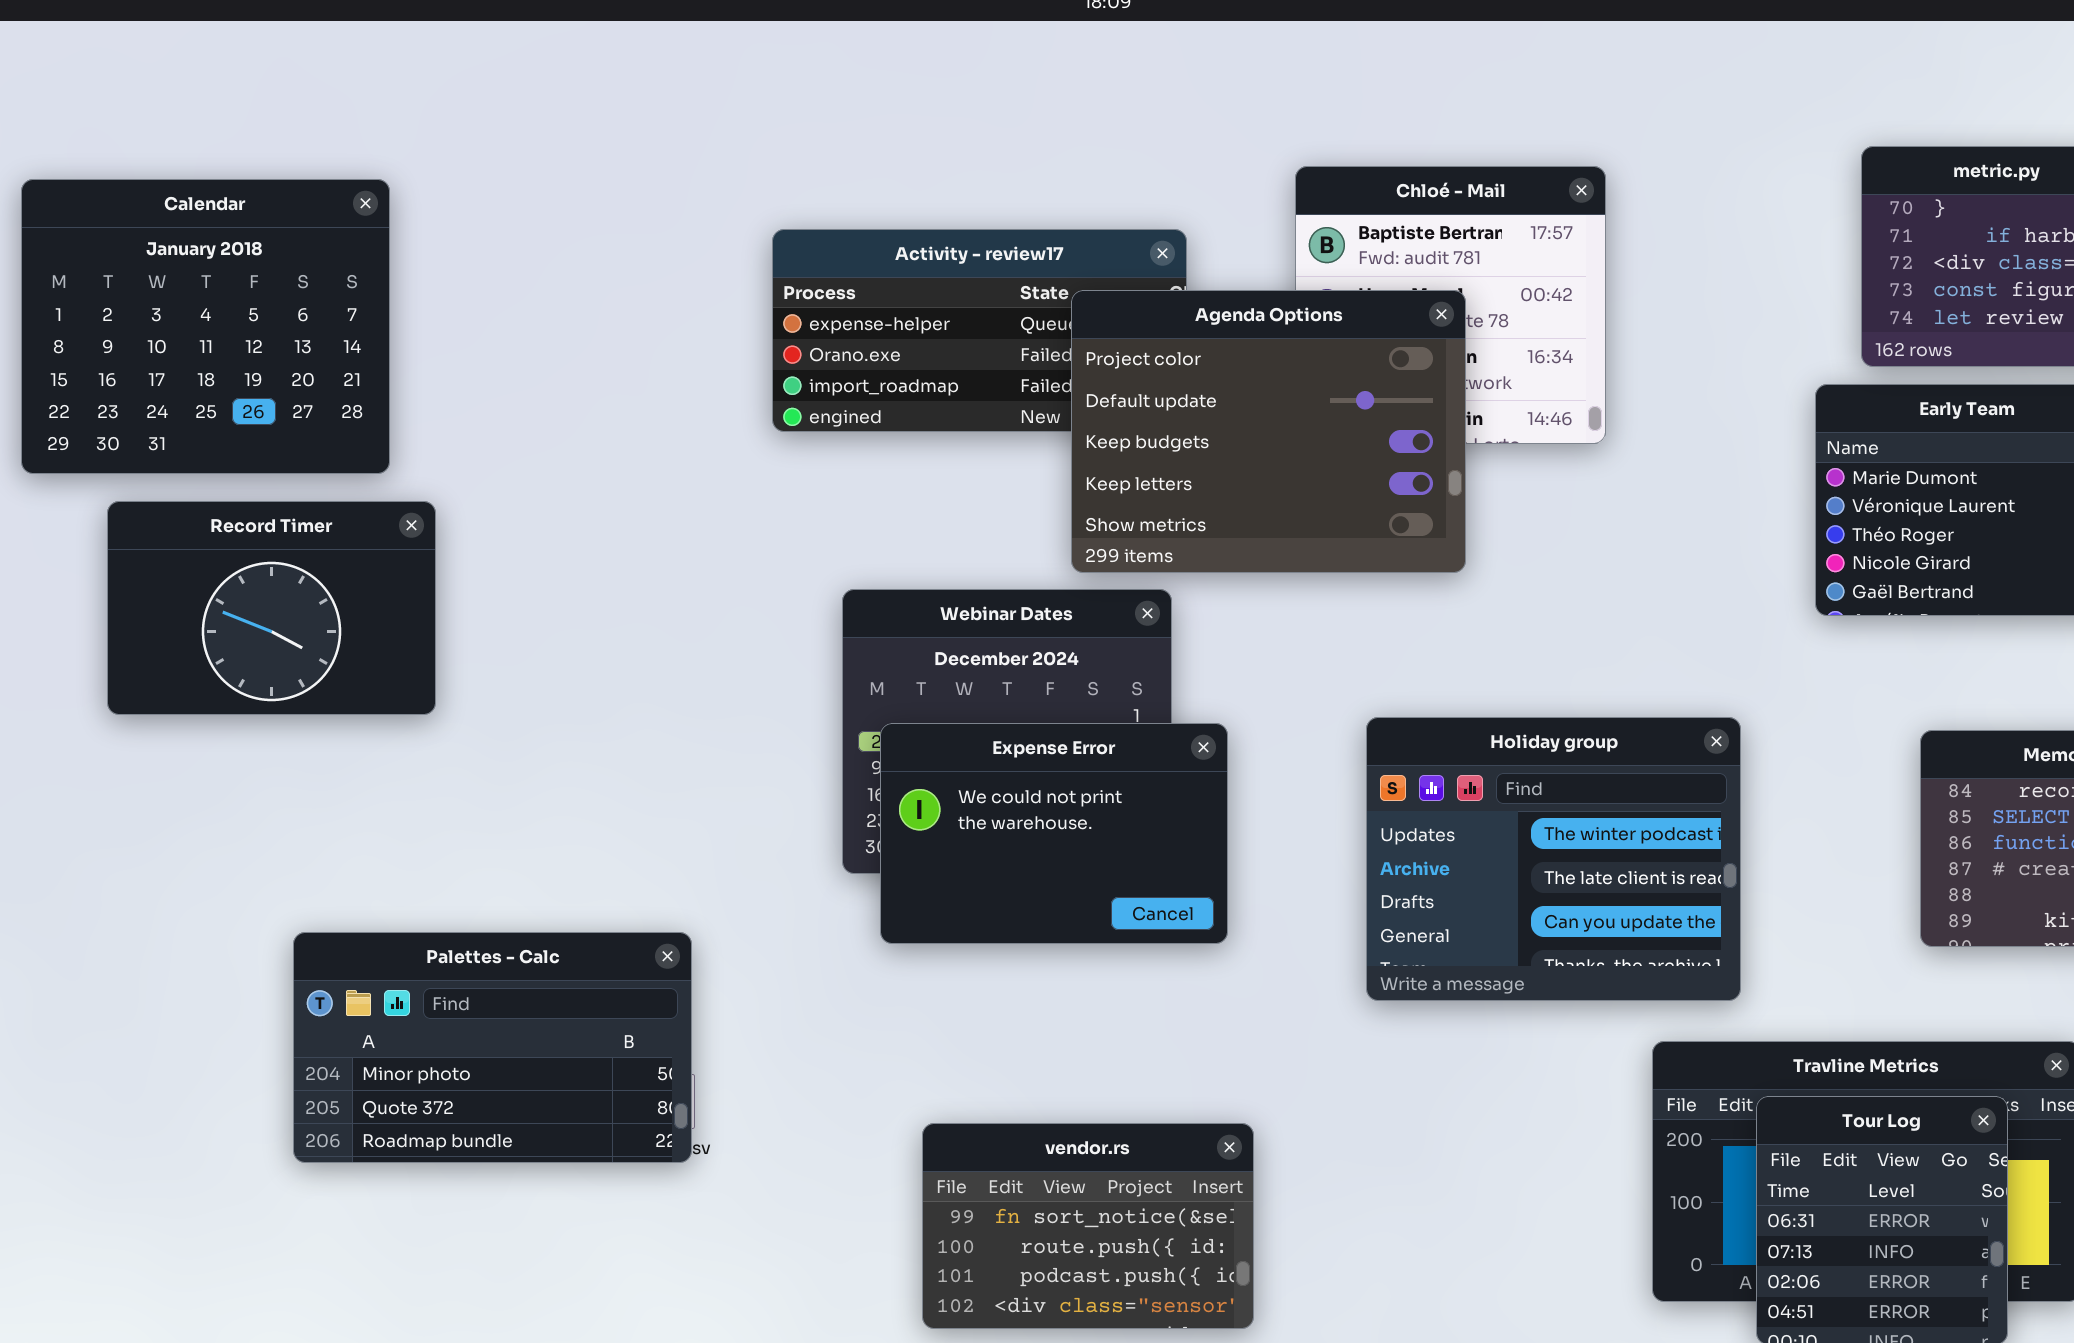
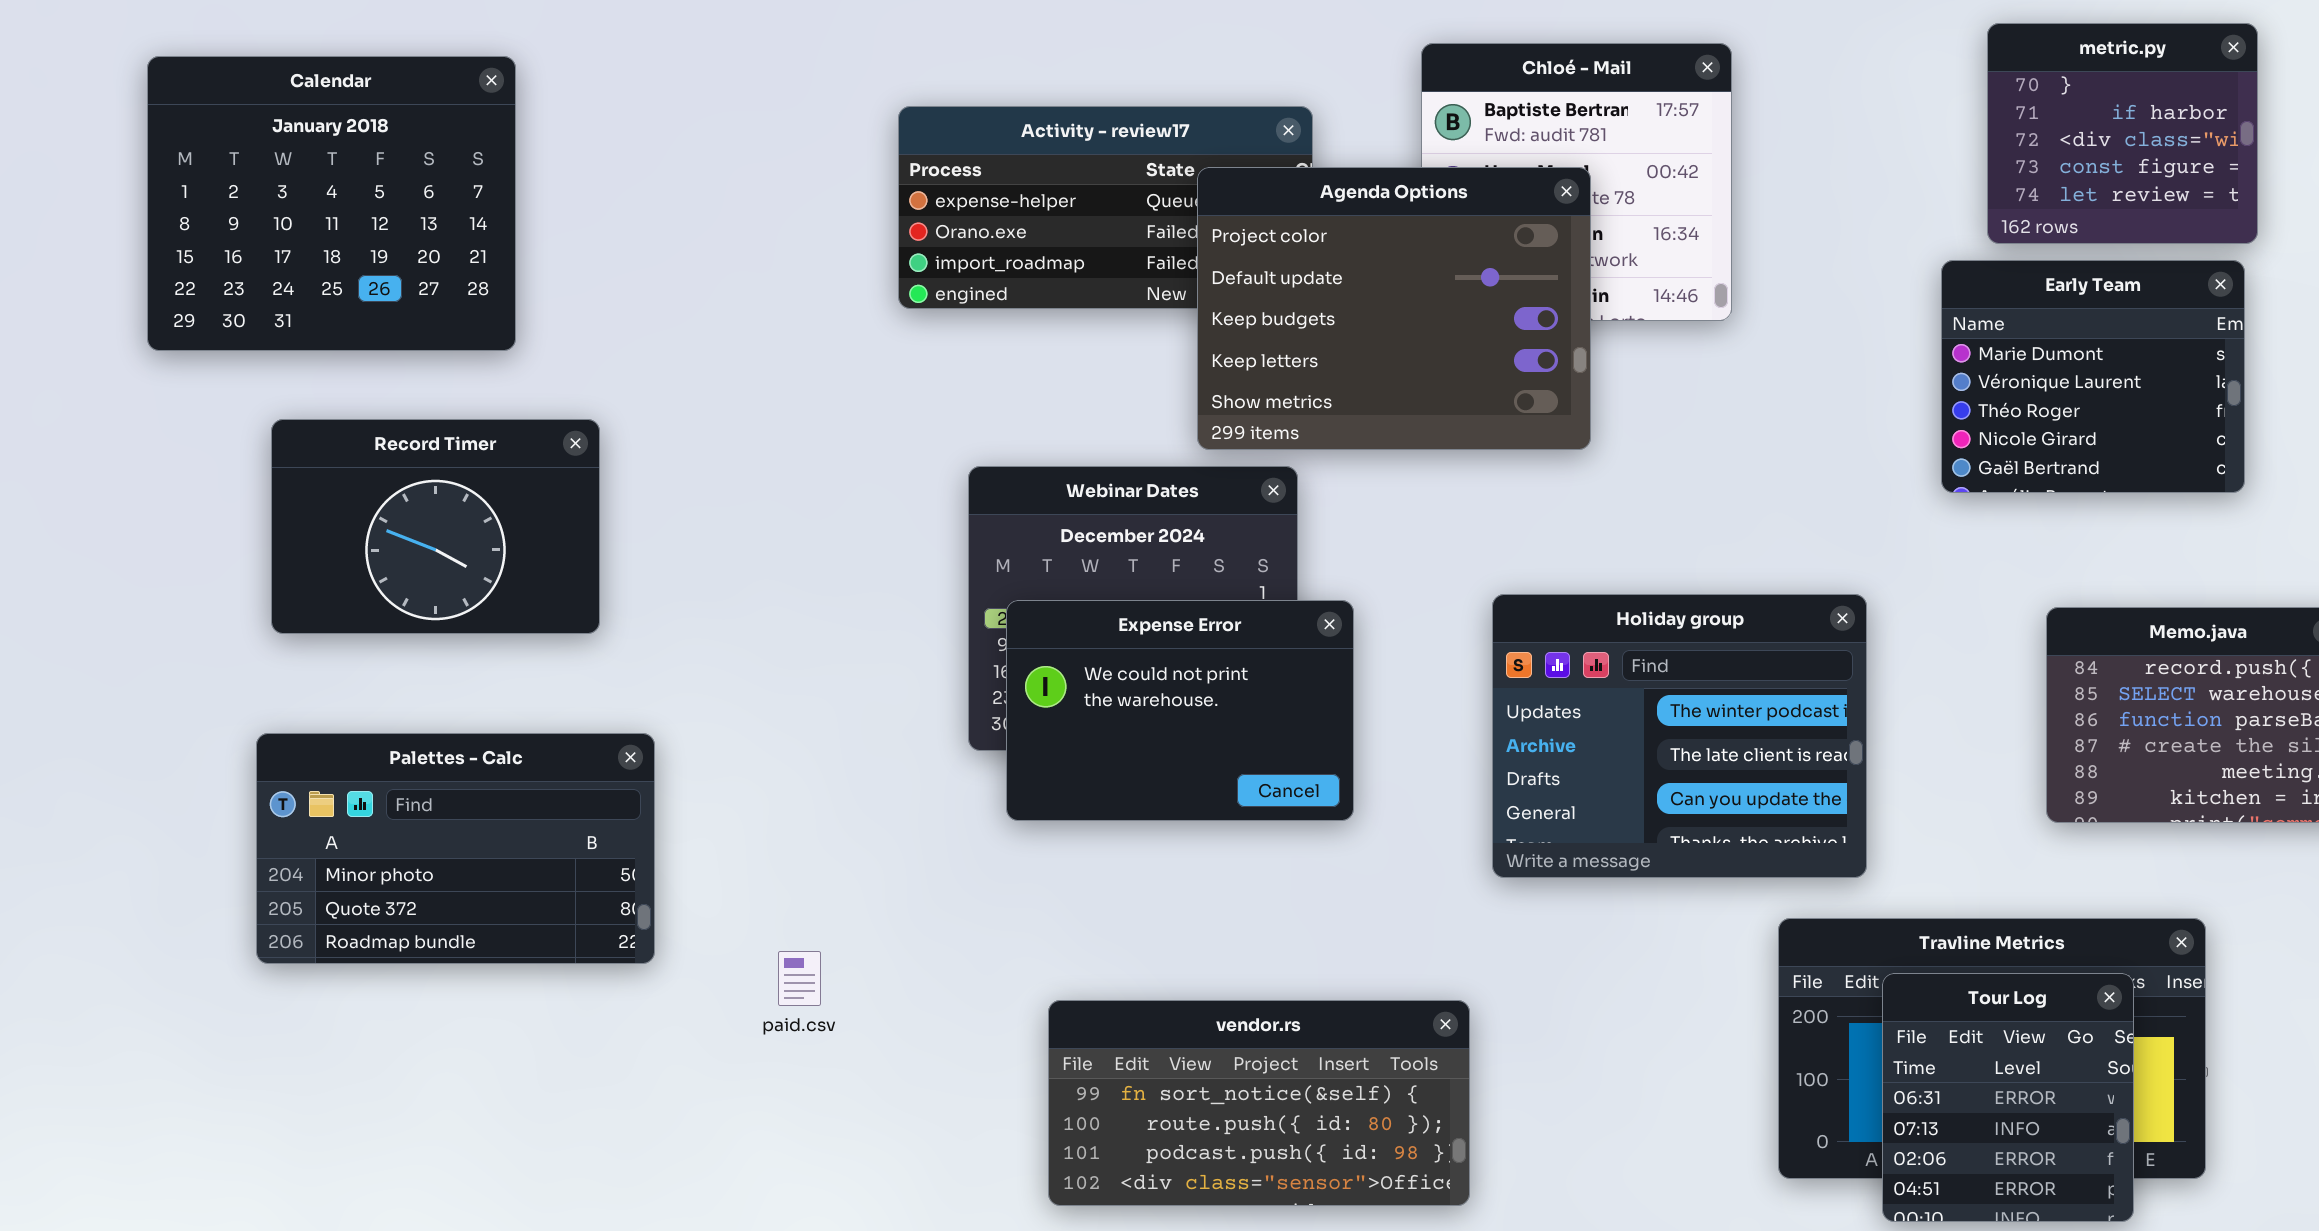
Record Timer: [107,501,436,715] -> [271,419,600,634], moved
Palettes - Calc: [293,932,692,1163] -> [256,733,655,964], moved
vendor.rs: [922,1123,1254,1329] -> [1048,1000,1470,1206], resized

